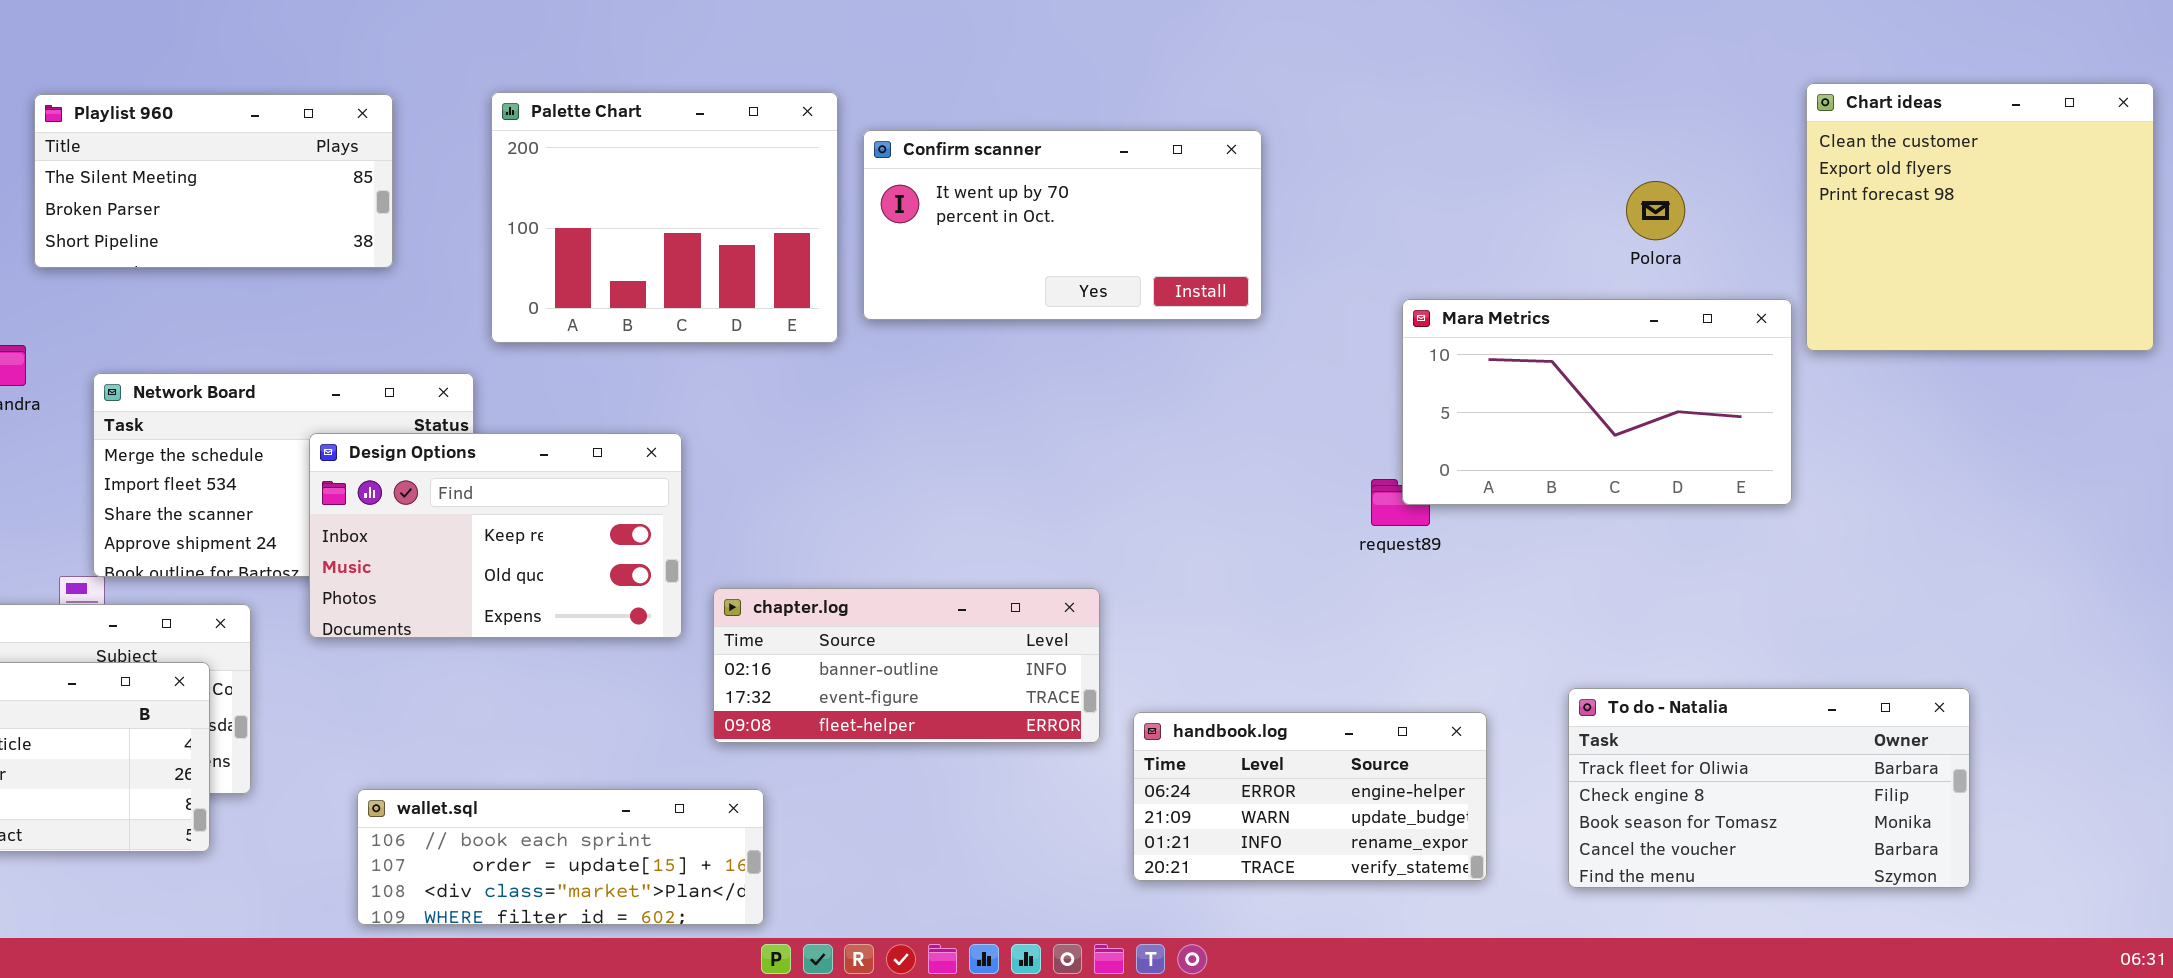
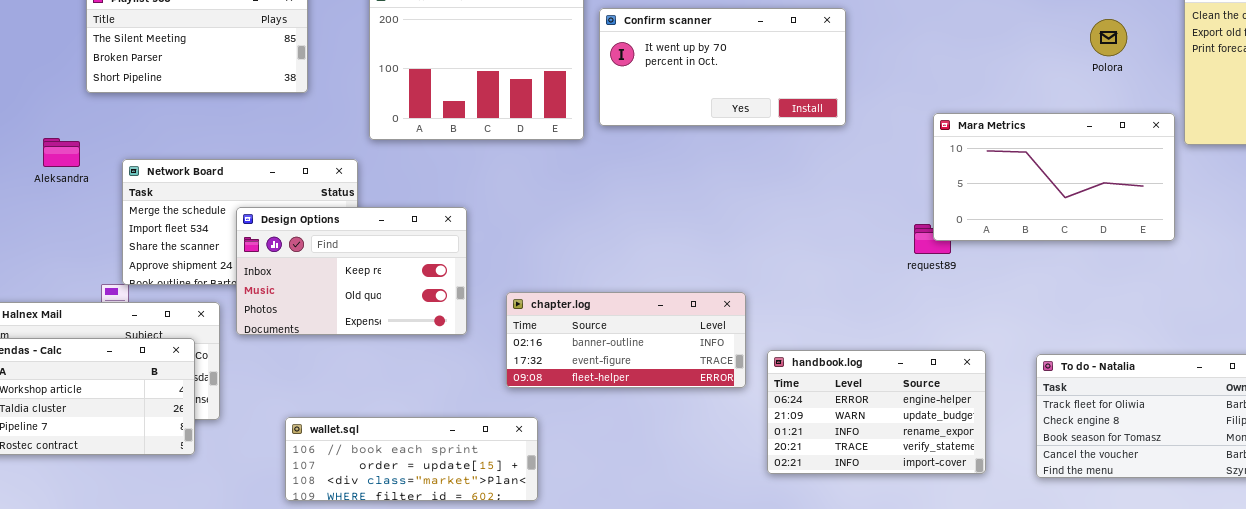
Polora: [1626,181,1685,240] -> [1090,19,1127,56], moved
Design Options: [309,433,682,638] -> [236,207,467,335], moved
handbook.log: [1133,712,1487,881] -> [767,350,986,474], resized

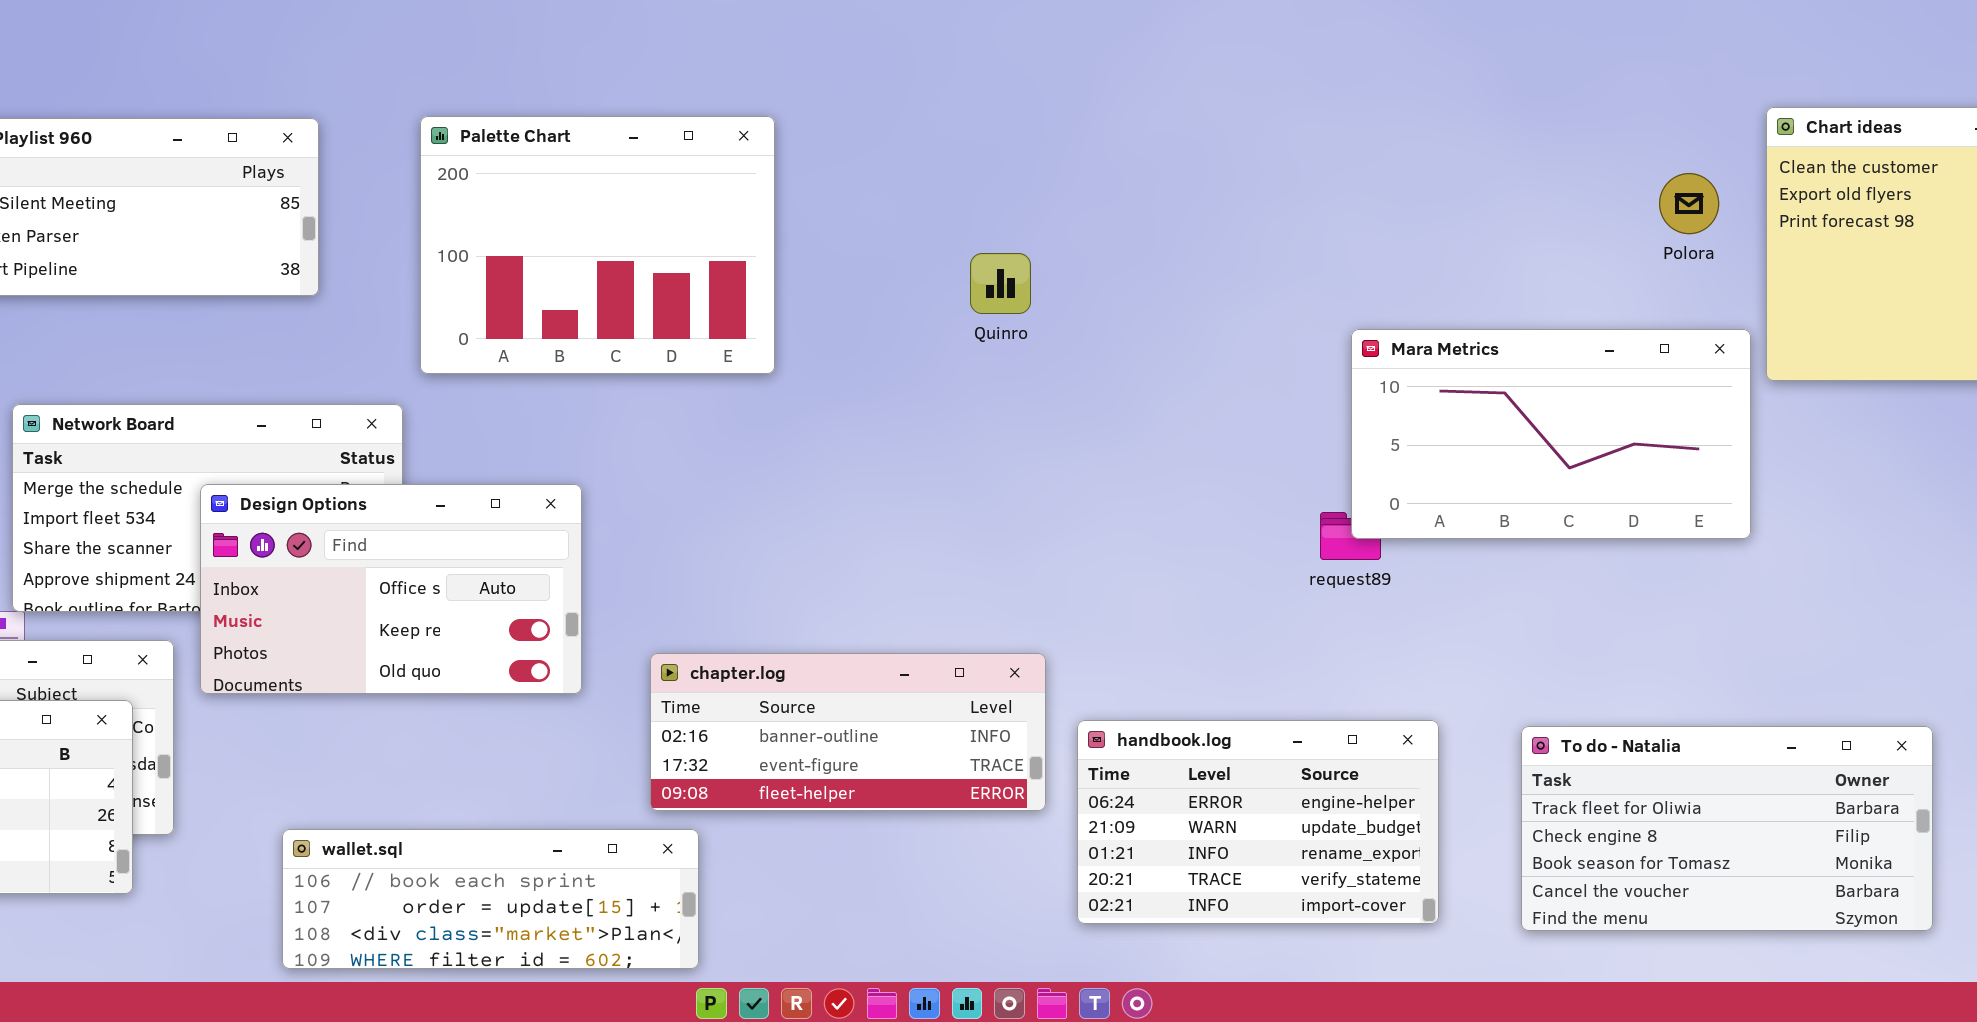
Confirm scanner: [599,8,846,126] -> none, closed
Polora: [1090,19,1127,56] -> [1659,173,1719,234], moved
Design Options: [236,207,467,335] -> [200,484,582,694], scrolled up 1 row
chapter.log: [506,292,746,388] -> [650,653,1046,811], moved

